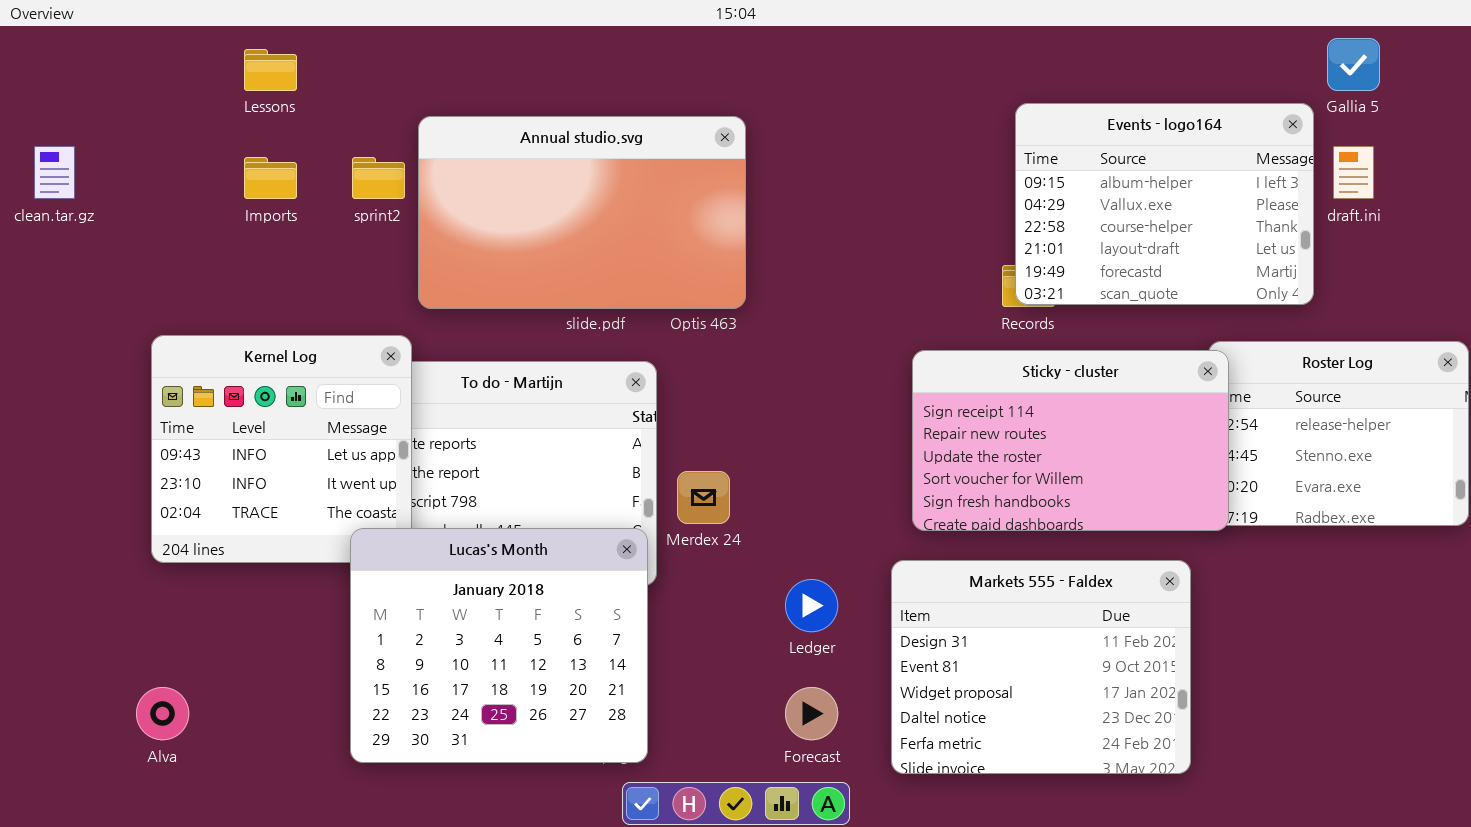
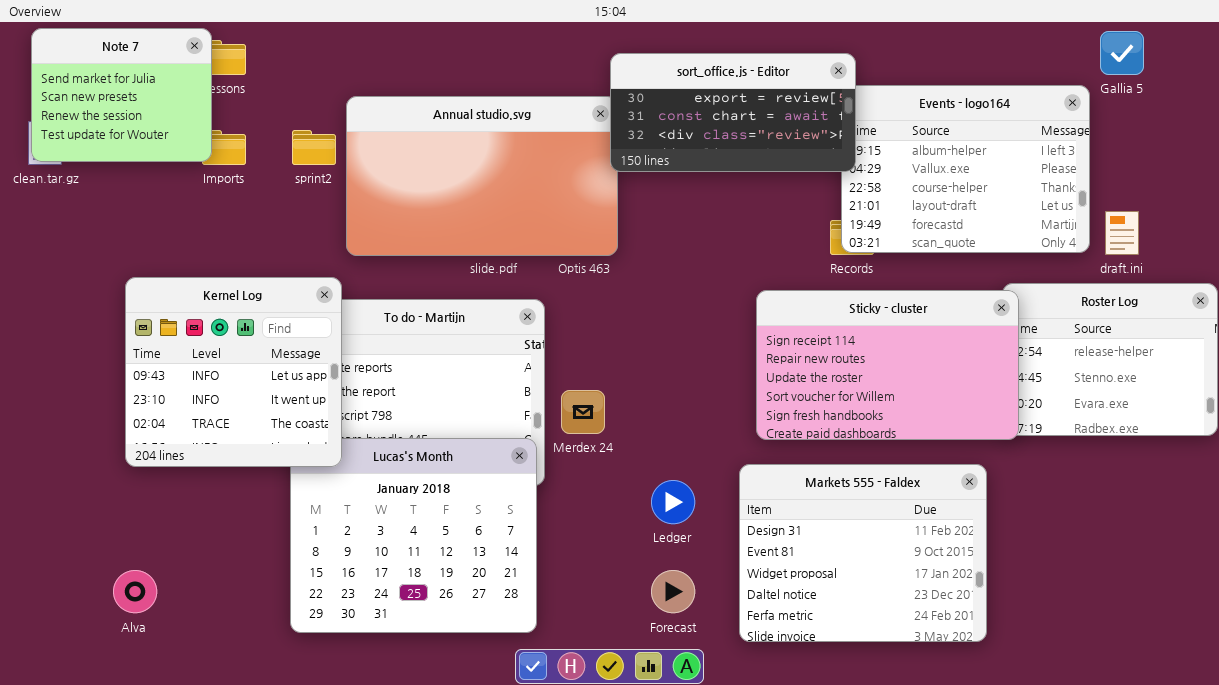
Note 7: none -> [31,28,212,162], opened
sort_office.js - Editor: none -> [610,53,856,172], opened
draft.ini: [1333,146,1374,199] -> [1105,211,1139,255], moved
Kernel Log: [151,335,412,563] -> [125,277,342,467], raised

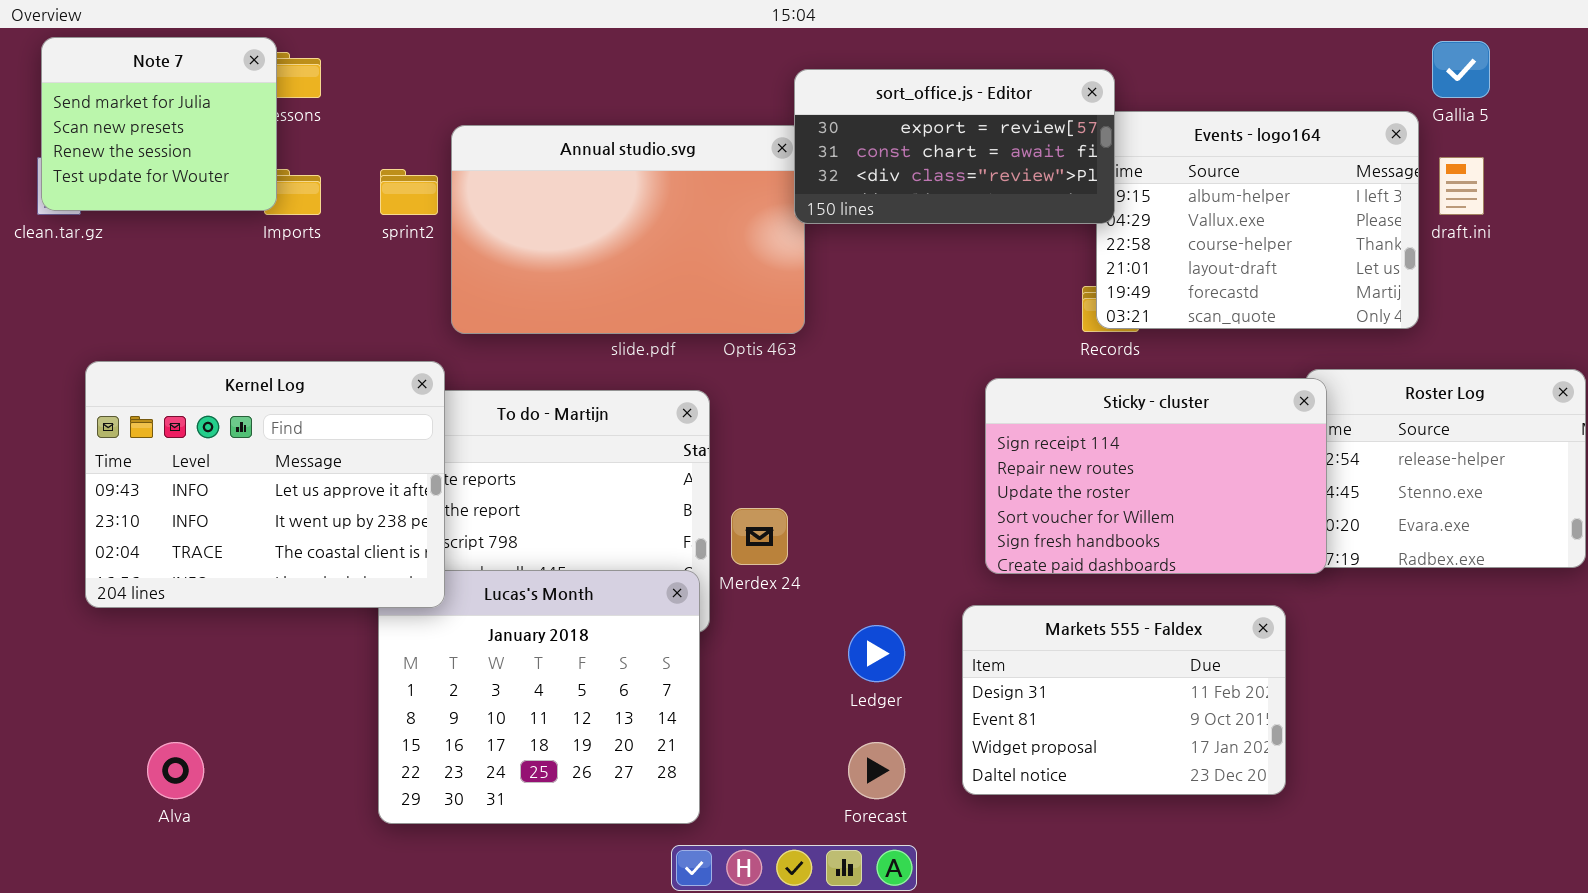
draft.ini: [1105,211,1139,255] -> [1439,157,1484,215], moved
Kernel Log: [125,277,342,467] -> [85,361,445,608], resized
Markets 555 - Faldex: [739,464,987,642] -> [962,605,1286,795], resized

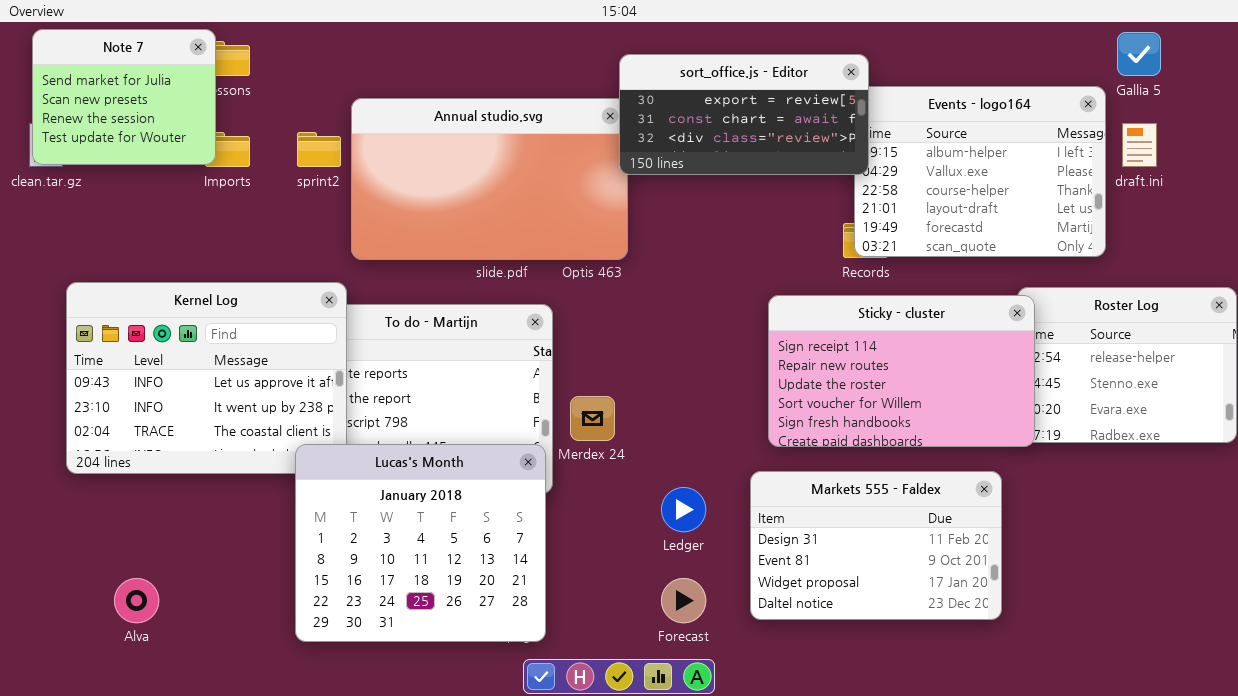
Lucas's Month: [378,570,700,824] -> [295,444,546,642], raised

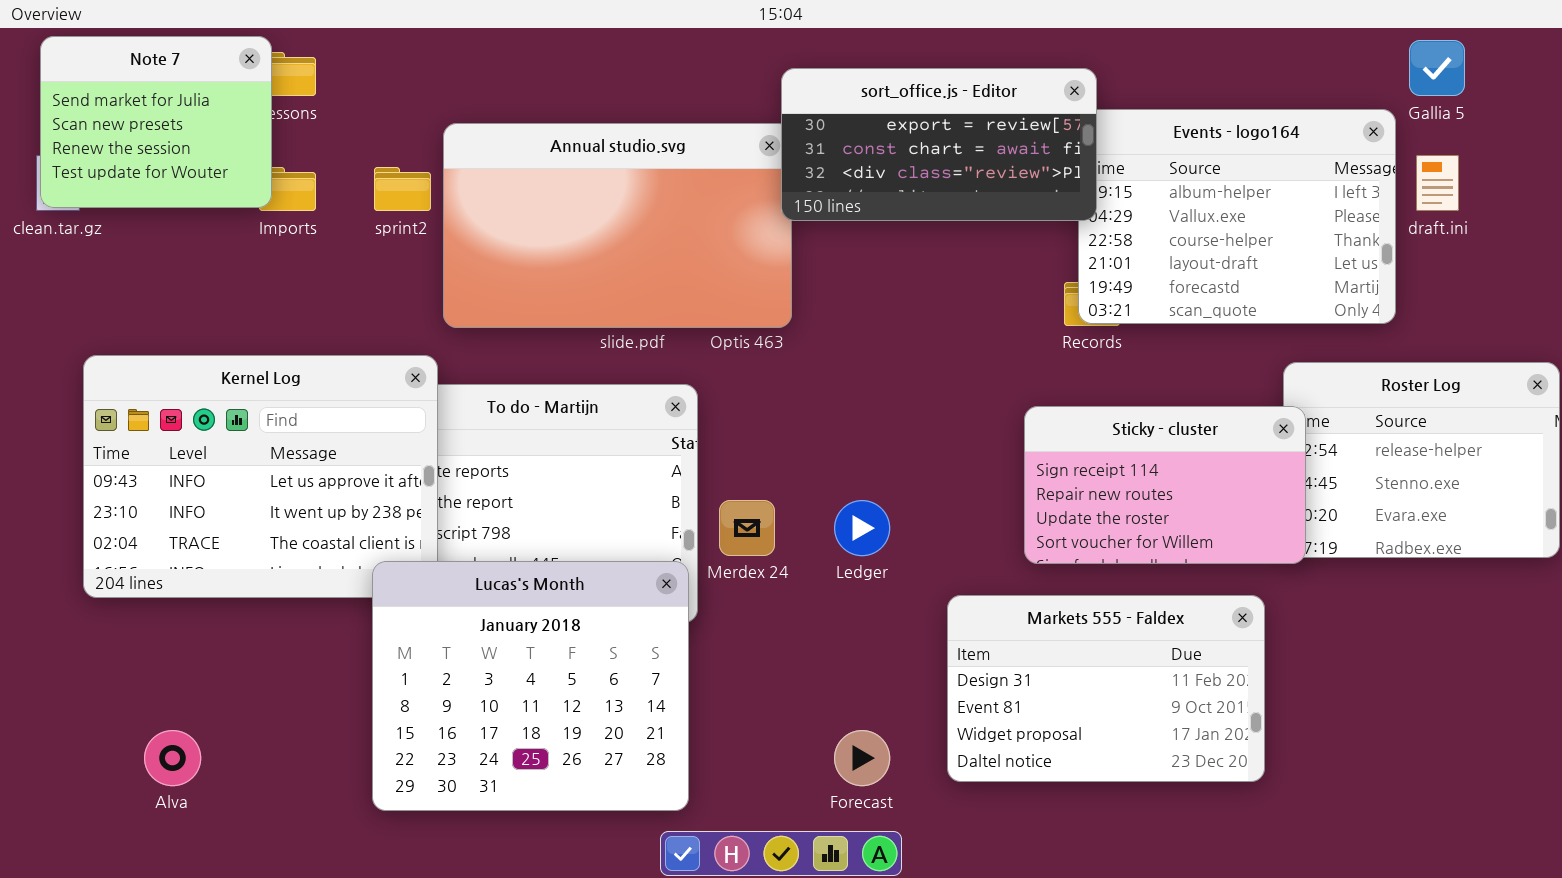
Sticky - cluster: [768,295,1035,447] -> [1024,406,1306,564], resized
Ledger: [661,487,706,532] -> [834,500,890,556], moved

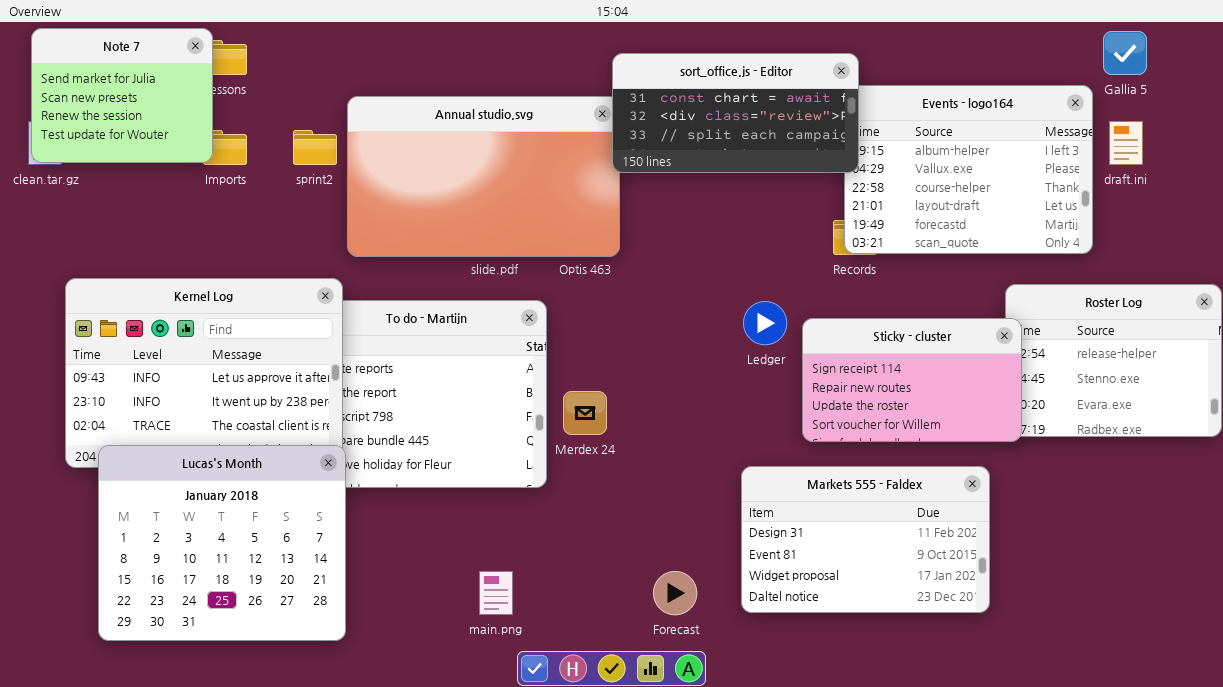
sort_office.js - Editor: [781,68,1097,221] -> [612,53,859,173], scrolled down 1 row
Ledger: [834,500,890,556] -> [743,301,787,345], moved
Lucas's Month: [372,561,689,811] -> [98,445,346,641], moved

